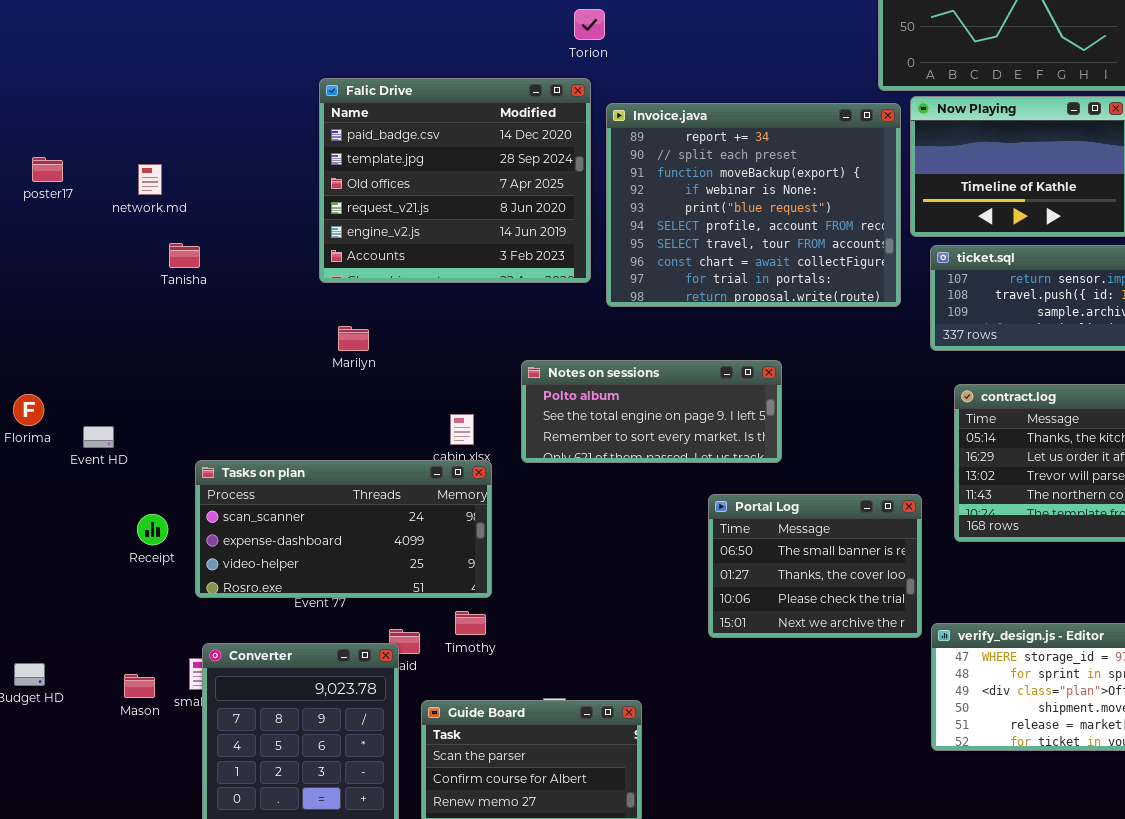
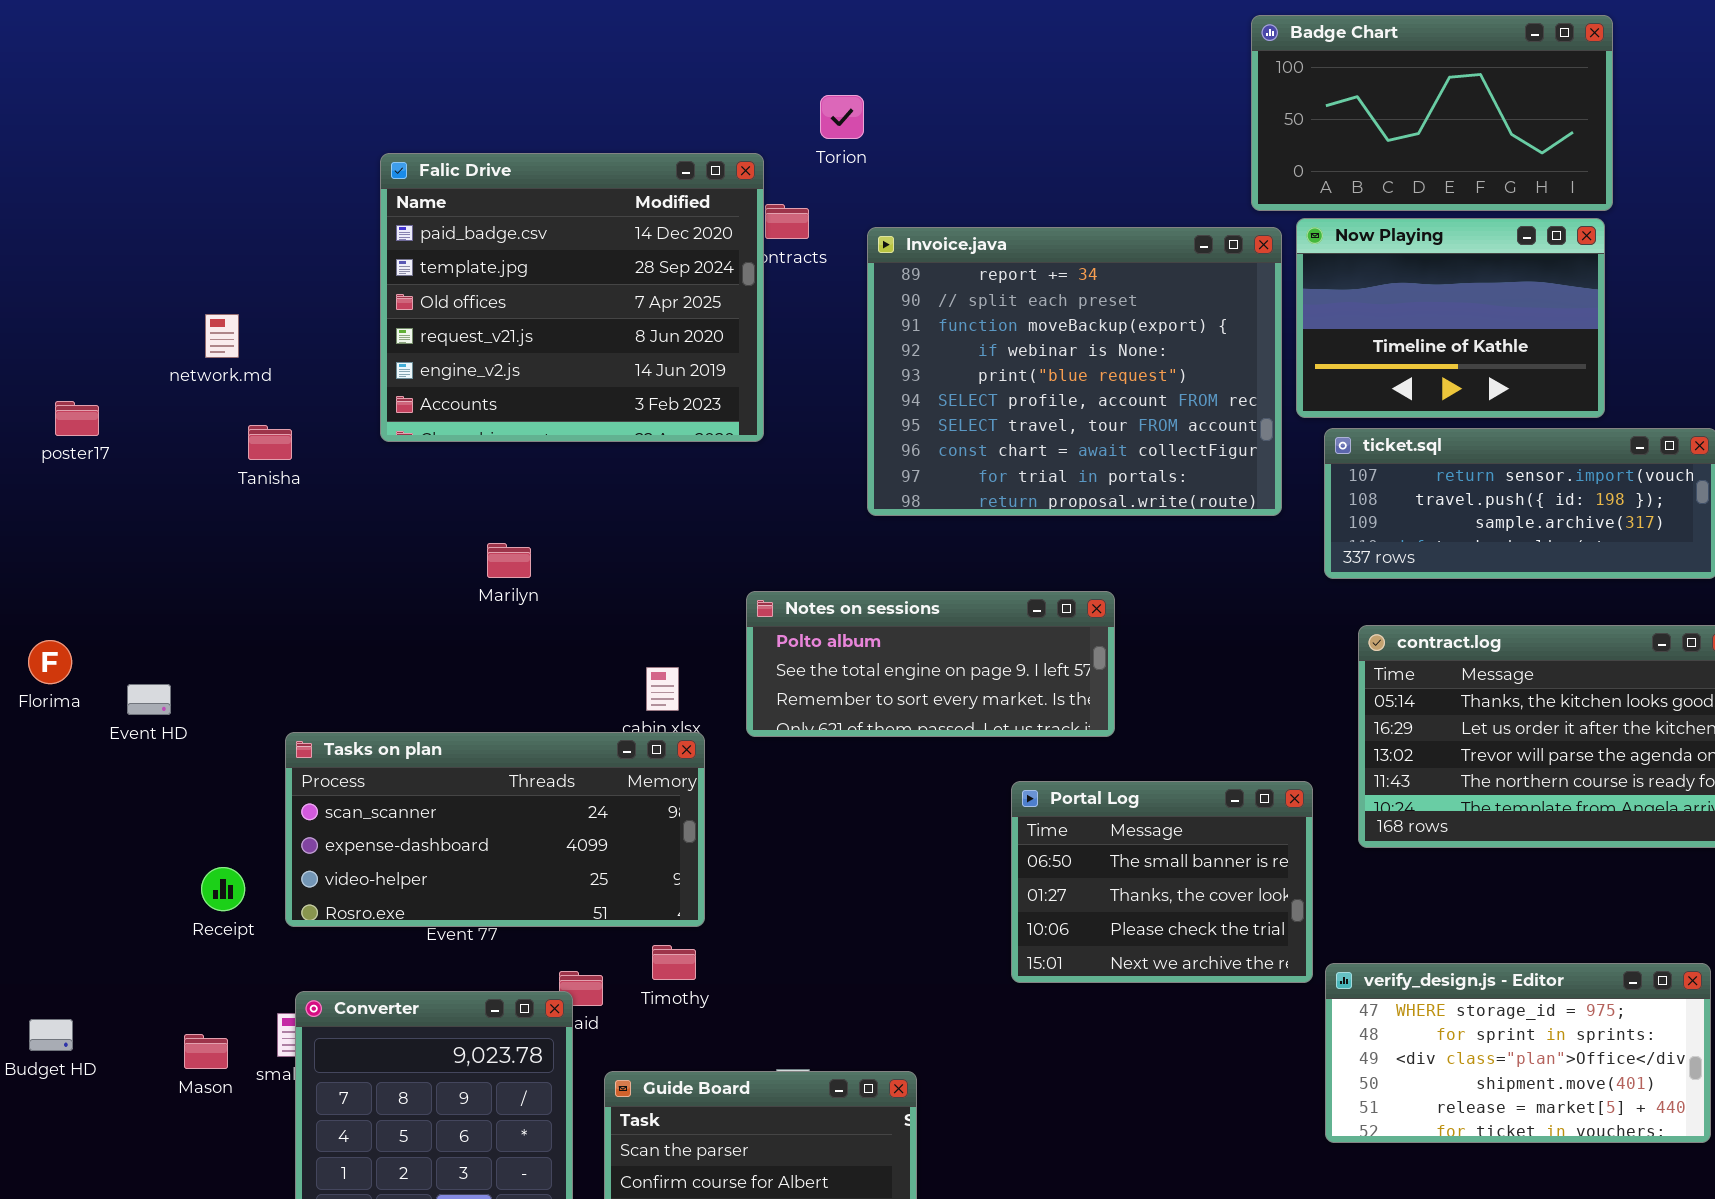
Falic Drive: [319,78,591,283] -> [380,153,764,442], moved
poster17: [32,157,63,182] -> [55,401,99,436], moved
Receipt: [137,514,168,545] -> [201,867,245,911], moved

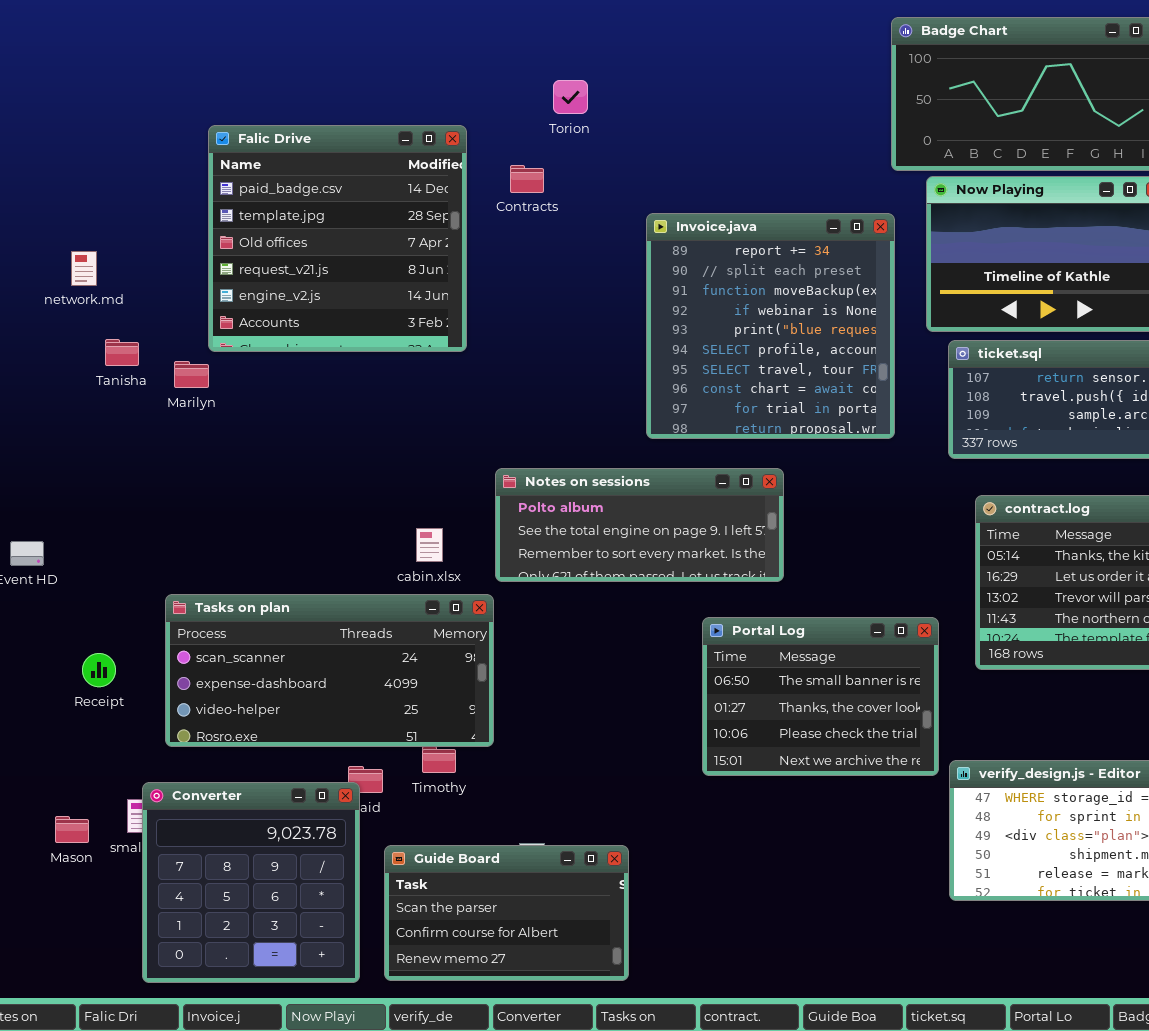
Falic Drive: [380,153,764,442] -> [208,125,467,352], resized
Invoice.java: [867,227,1282,516] -> [646,213,895,439], moved, resized
Marilyn: [487,543,531,578] -> [174,361,209,388], moved
Tasks on plan: [285,732,705,927] -> [165,594,494,747], moved
Receipt: [201,867,245,911] -> [82,653,116,687], moved

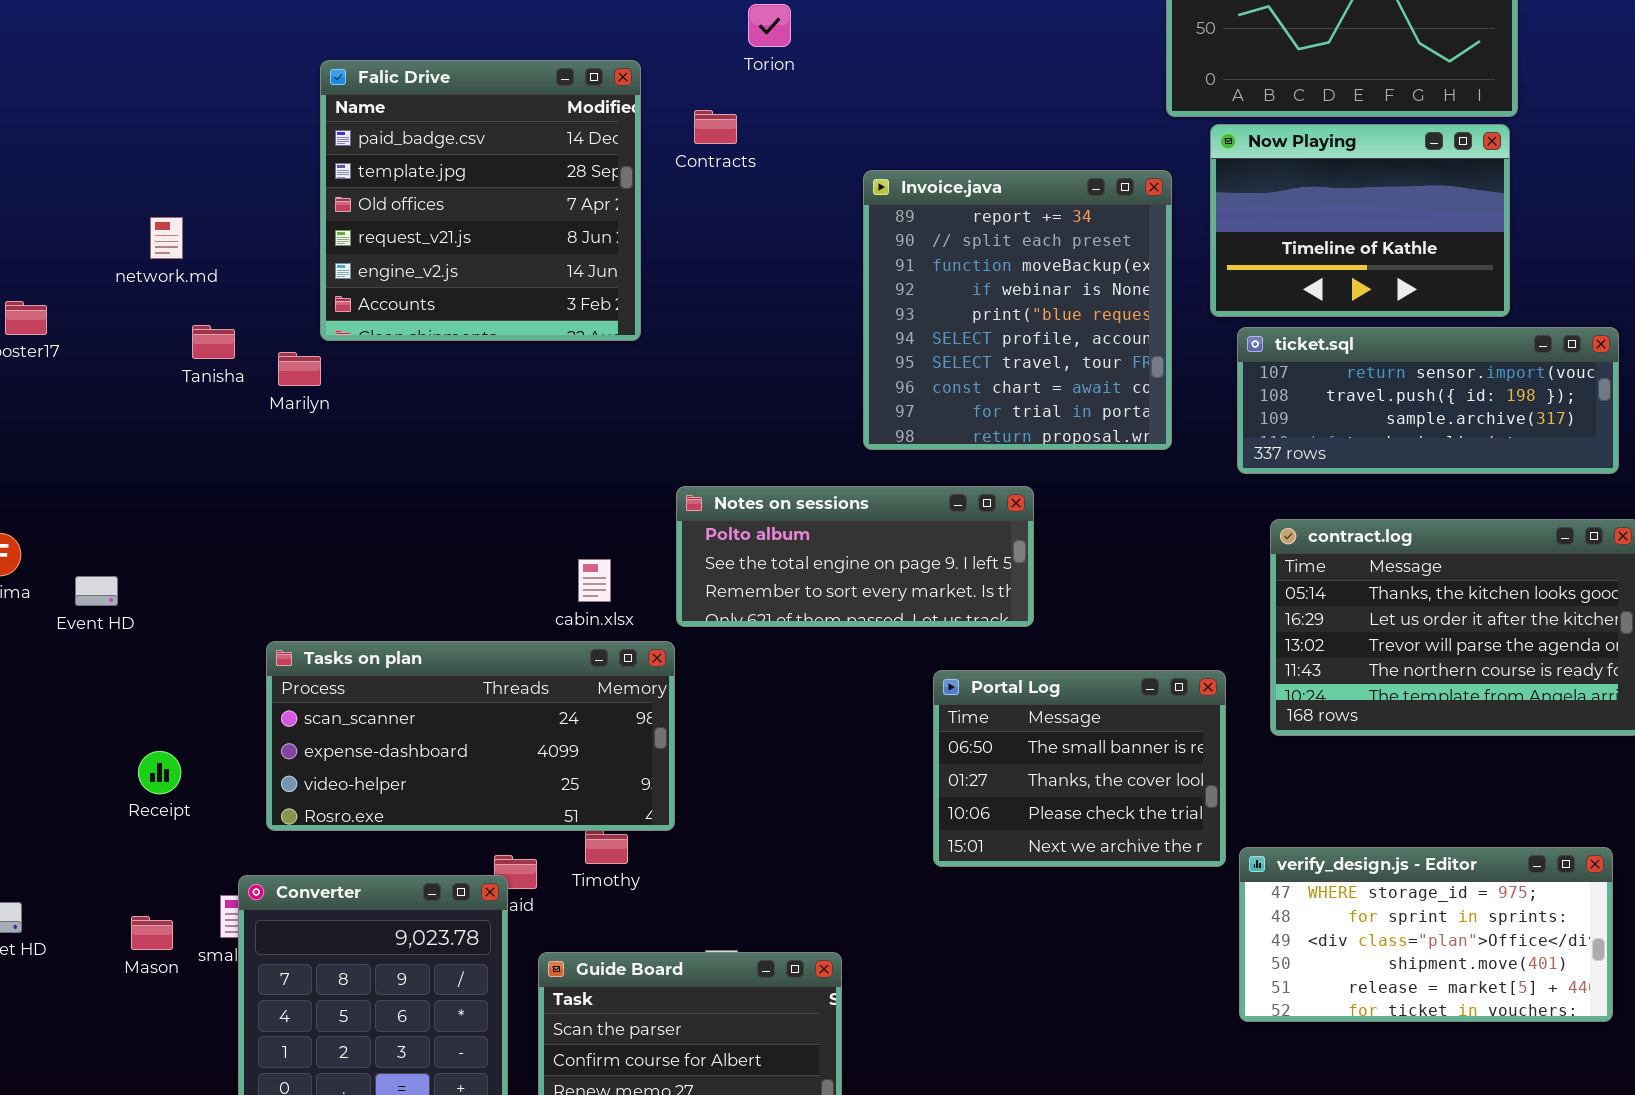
Receipt: [82,653,116,687] -> [138,751,181,794], moved

